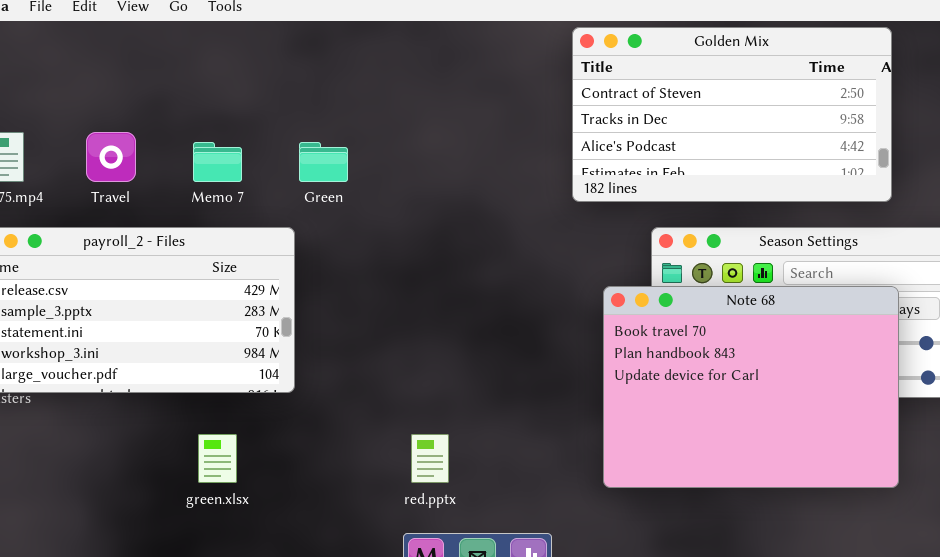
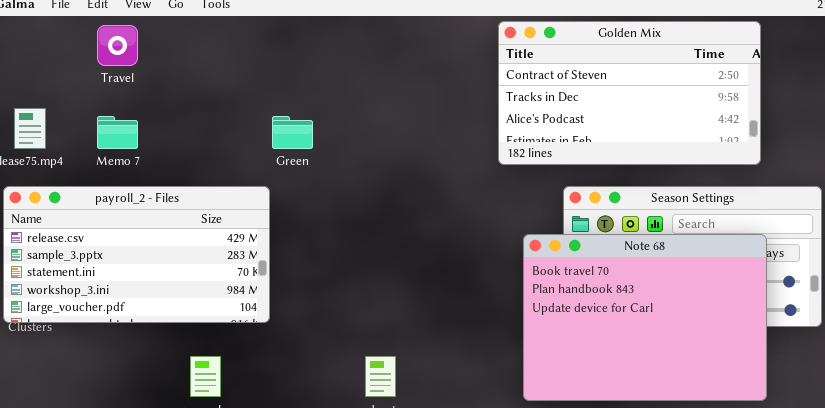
Travel: [86,132,136,182] -> [97,25,138,66], moved
Memo 7: [193,142,242,182] -> [97,116,138,149], moved

